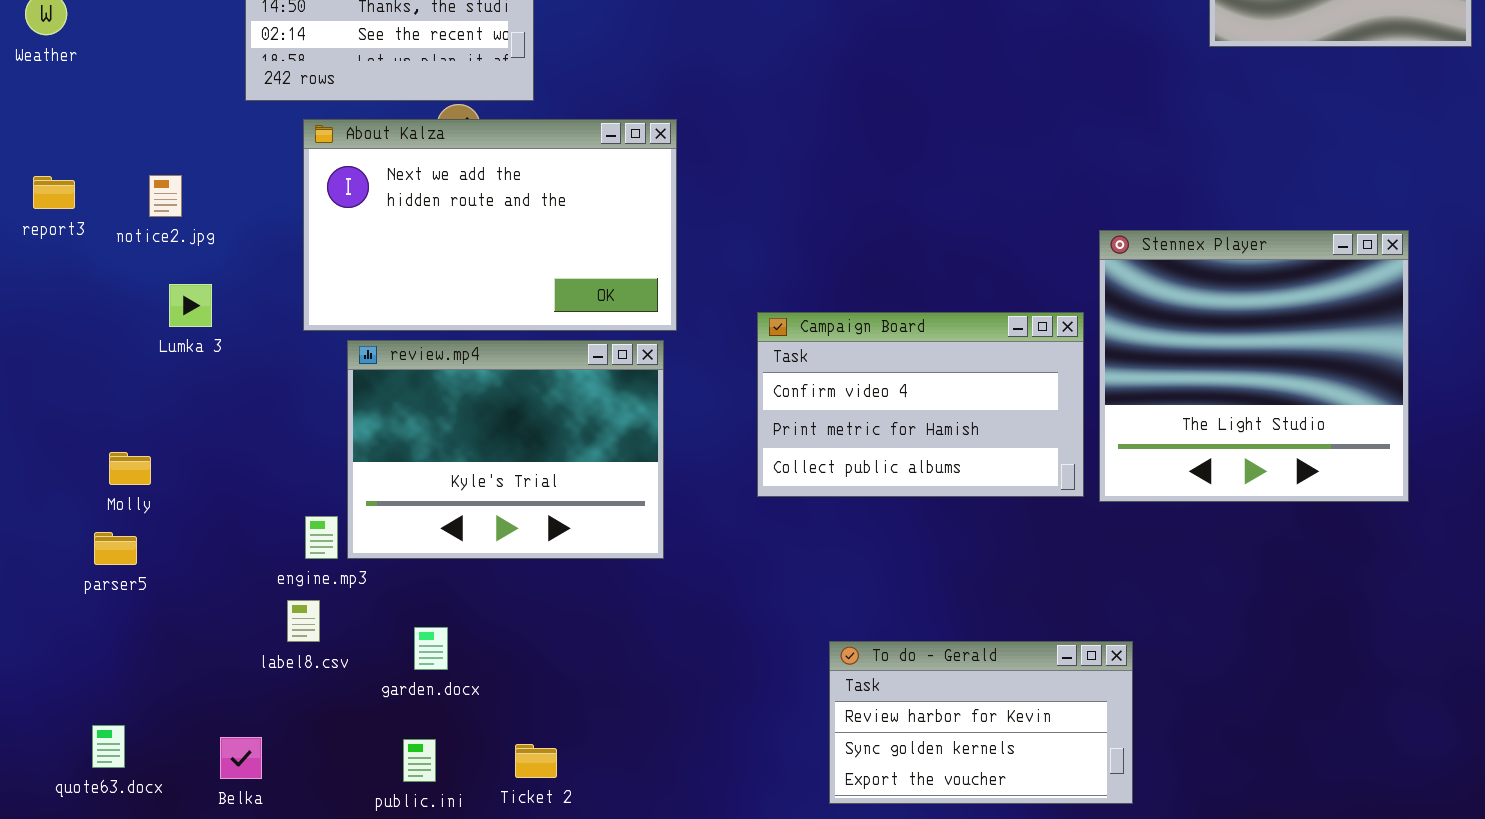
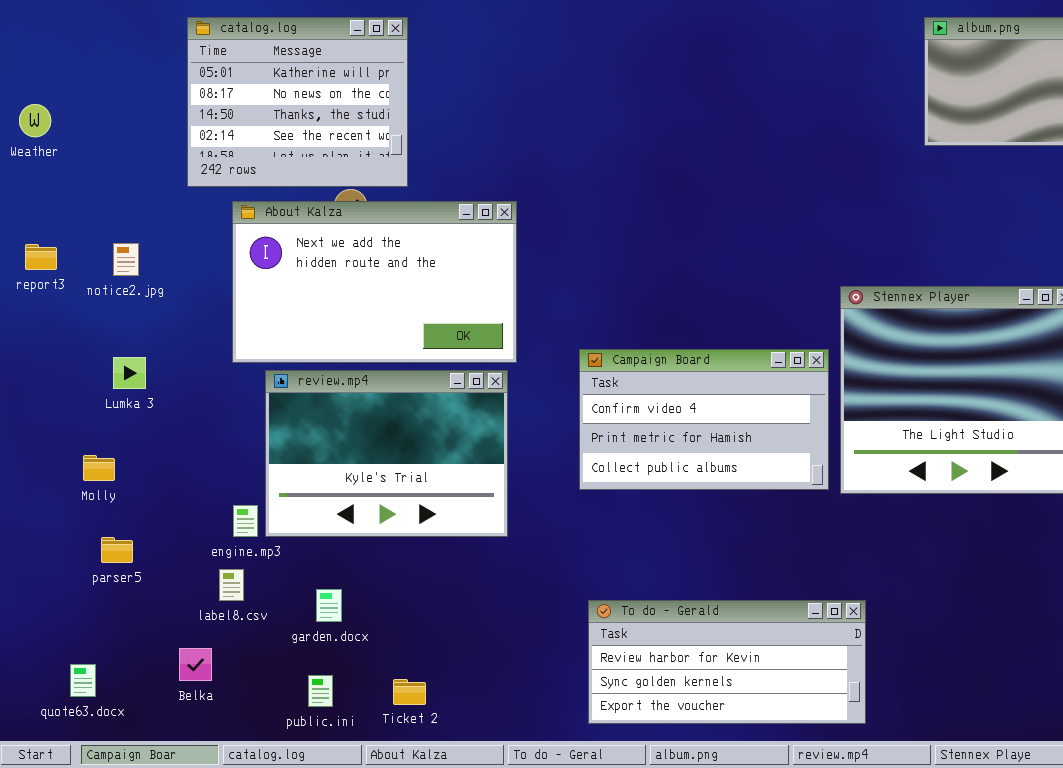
Lumka 3: [169,284,212,327] -> [113,357,146,389], moved
parser5: [94,532,137,565] -> [101,537,133,563], moved
To do - Gerald: [829,641,1133,804] -> [588,600,866,724], resized
Belka: [220,737,262,779] -> [179,648,212,681], moved

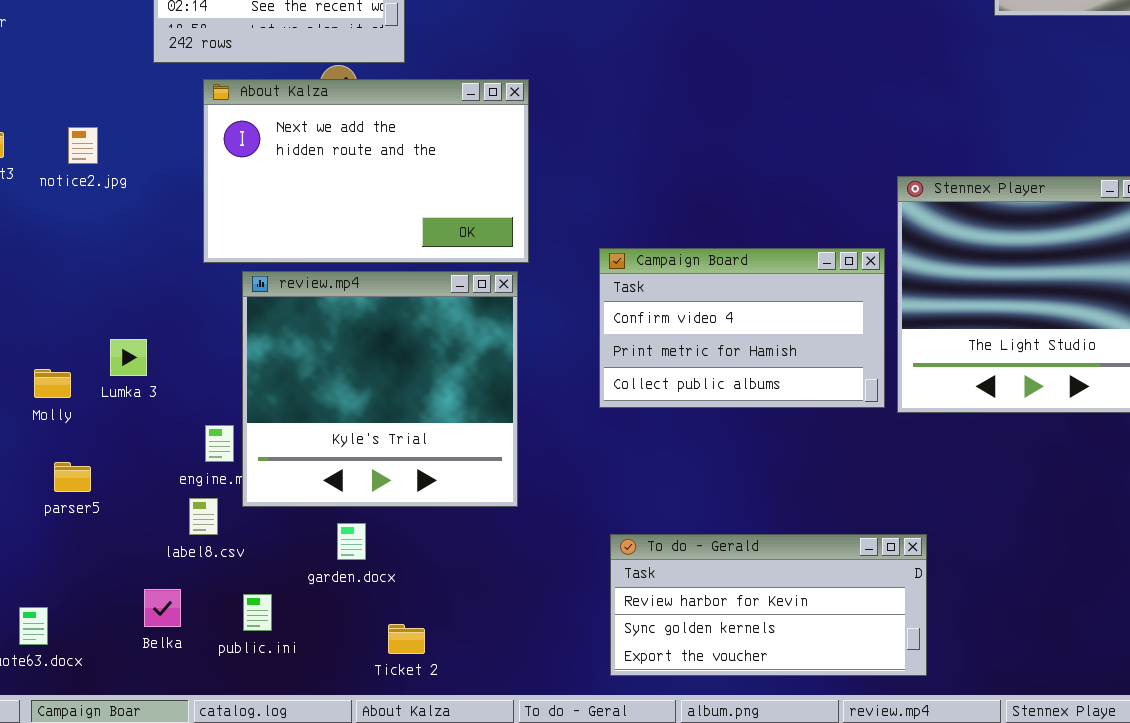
Lumka 3: [113,357,146,389] -> [110,339,147,376], moved
review.mp4: [265,370,508,537] -> [242,271,518,507], resized
garden.docx: [316,589,342,622] -> [337,523,366,560], moved
public.ini: [308,675,333,707] -> [243,594,272,631], moved

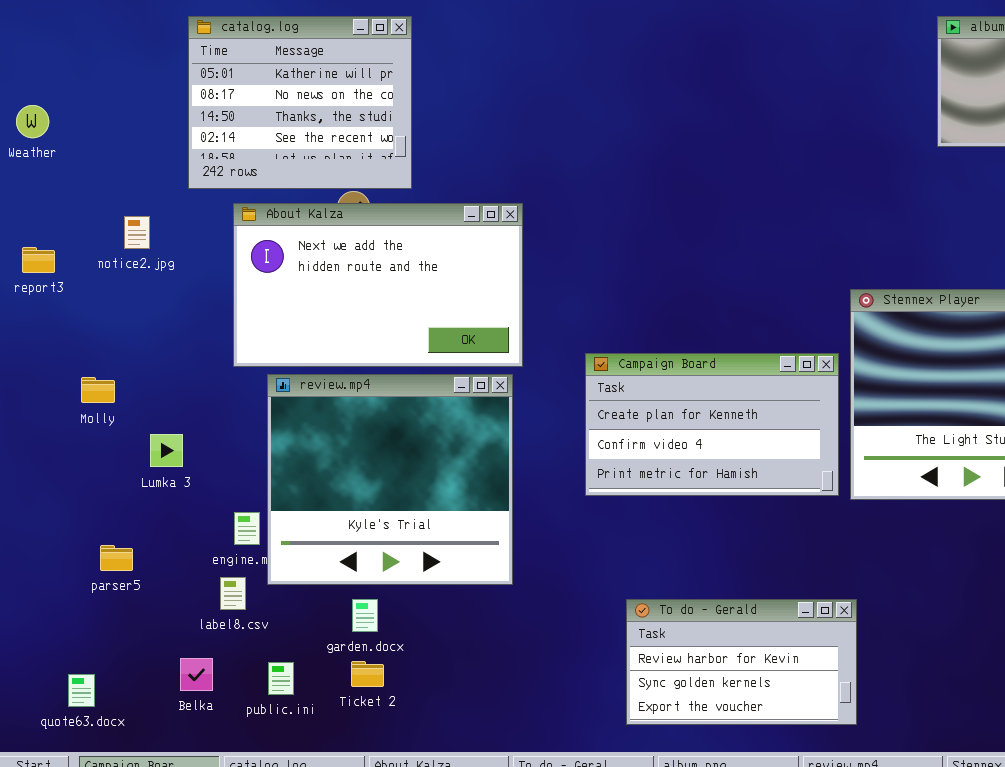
notice2.jpg: [68,127,98,164] -> [124,216,150,249], moved
Campaign Board: [599,248,885,408] -> [585,353,839,496], scrolled up 1 row
Molly: [34,369,71,398] -> [81,377,115,403], moved
To do - Gerald: [610,534,927,676] -> [626,599,857,725], moved, resized
Ticket 2: [388,624,425,654] -> [351,661,384,687], moved

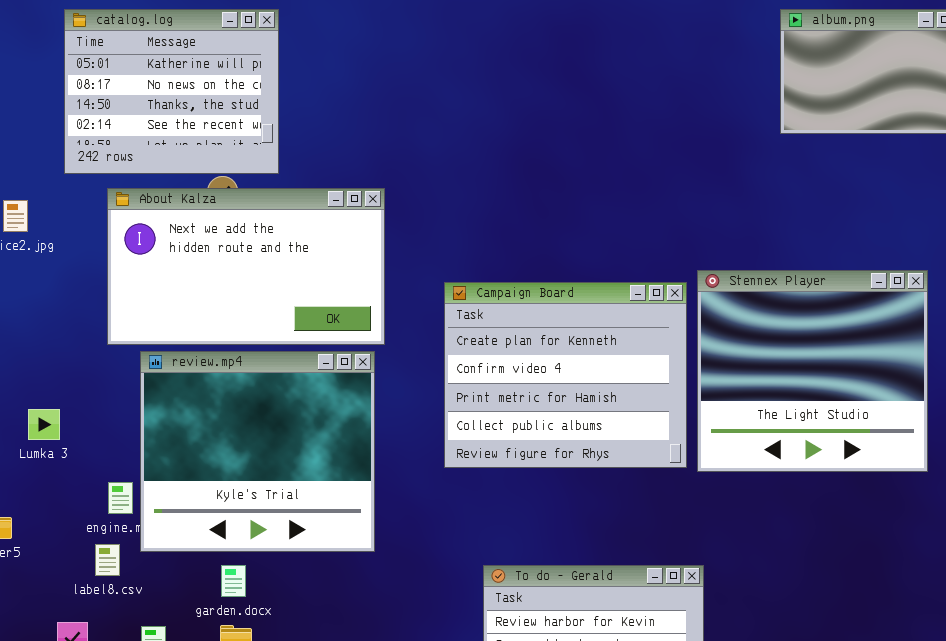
Campaign Board: [585,353,839,496] -> [444,282,687,468], resized

